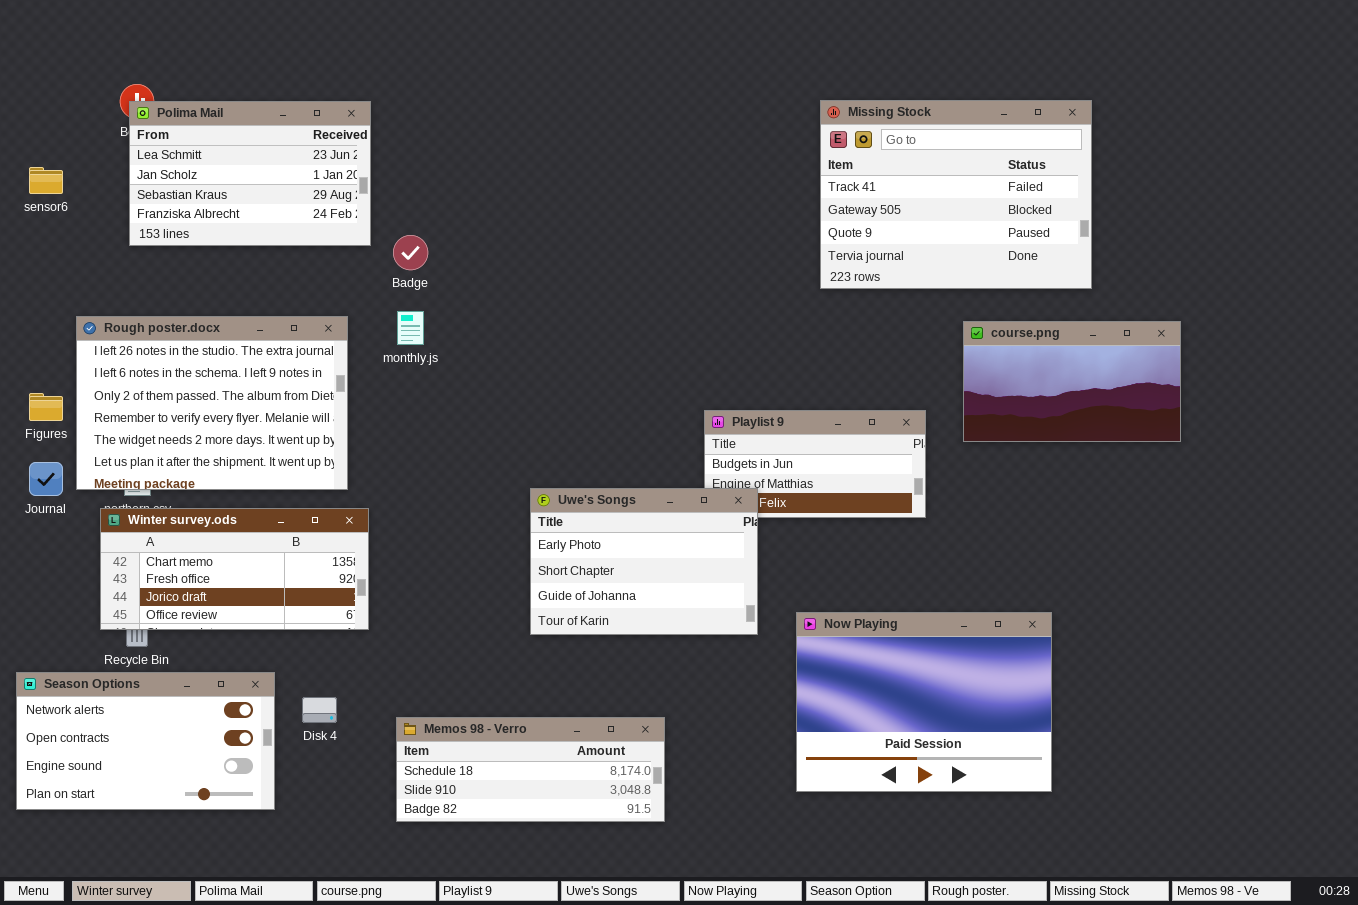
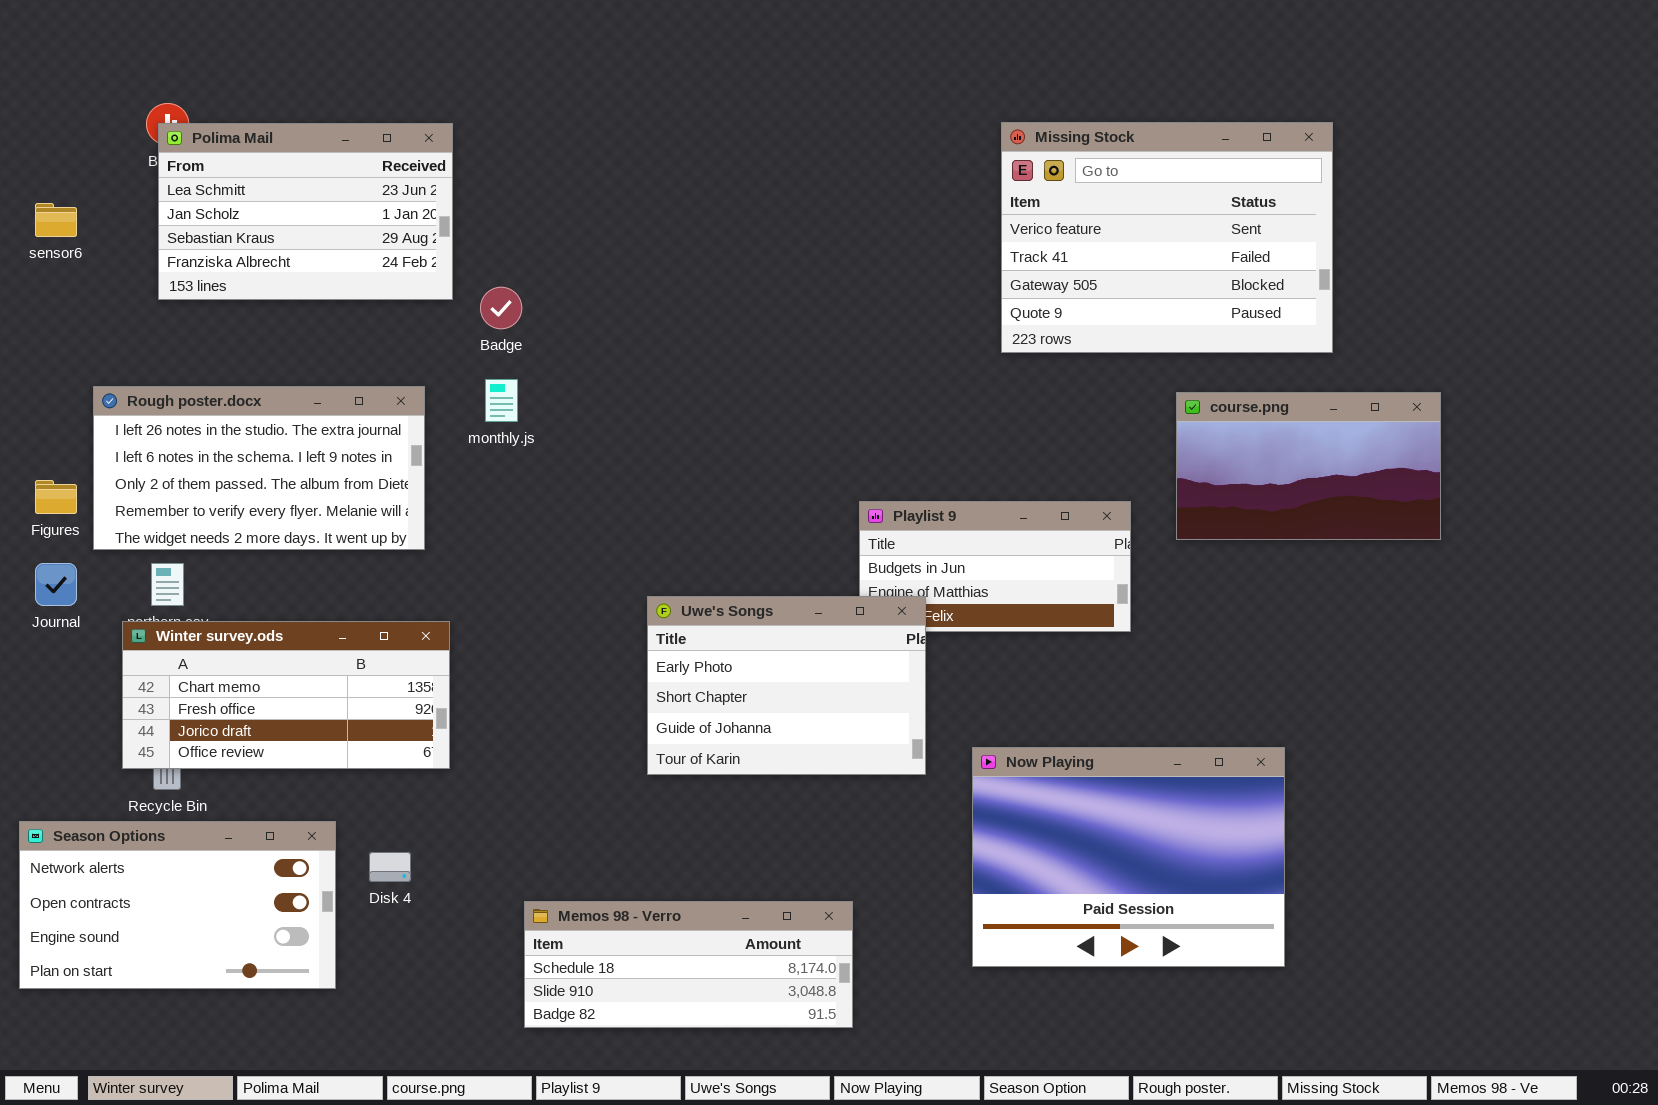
Missing Stock: [820,100,1092,289] -> [1001,122,1333,353], scrolled up 1 row
Rough poster.docx: [76,316,348,490] -> [93,386,425,550], resized
Memos 98 - Verro: [396,717,665,822] -> [524,901,853,1028], moved

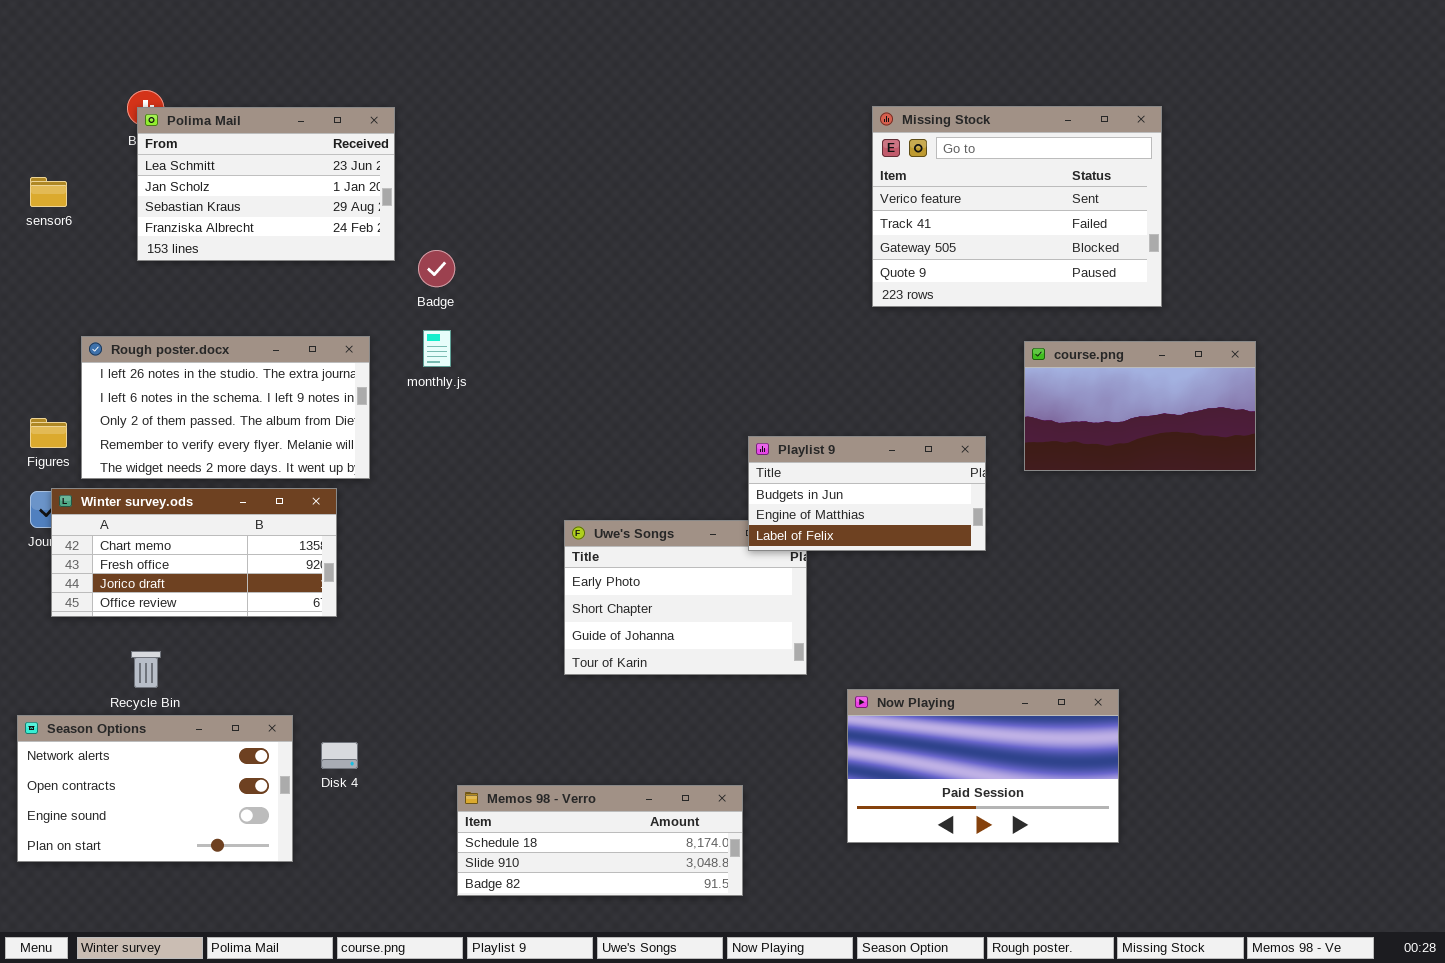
Playlist 9: [859,501,1131,632] -> [748,436,986,551], raised
Winter survey.ods: [122,621,450,769] -> [51,488,337,617], moved
Now Playing: [972,747,1285,967] -> [847,689,1119,843], resized

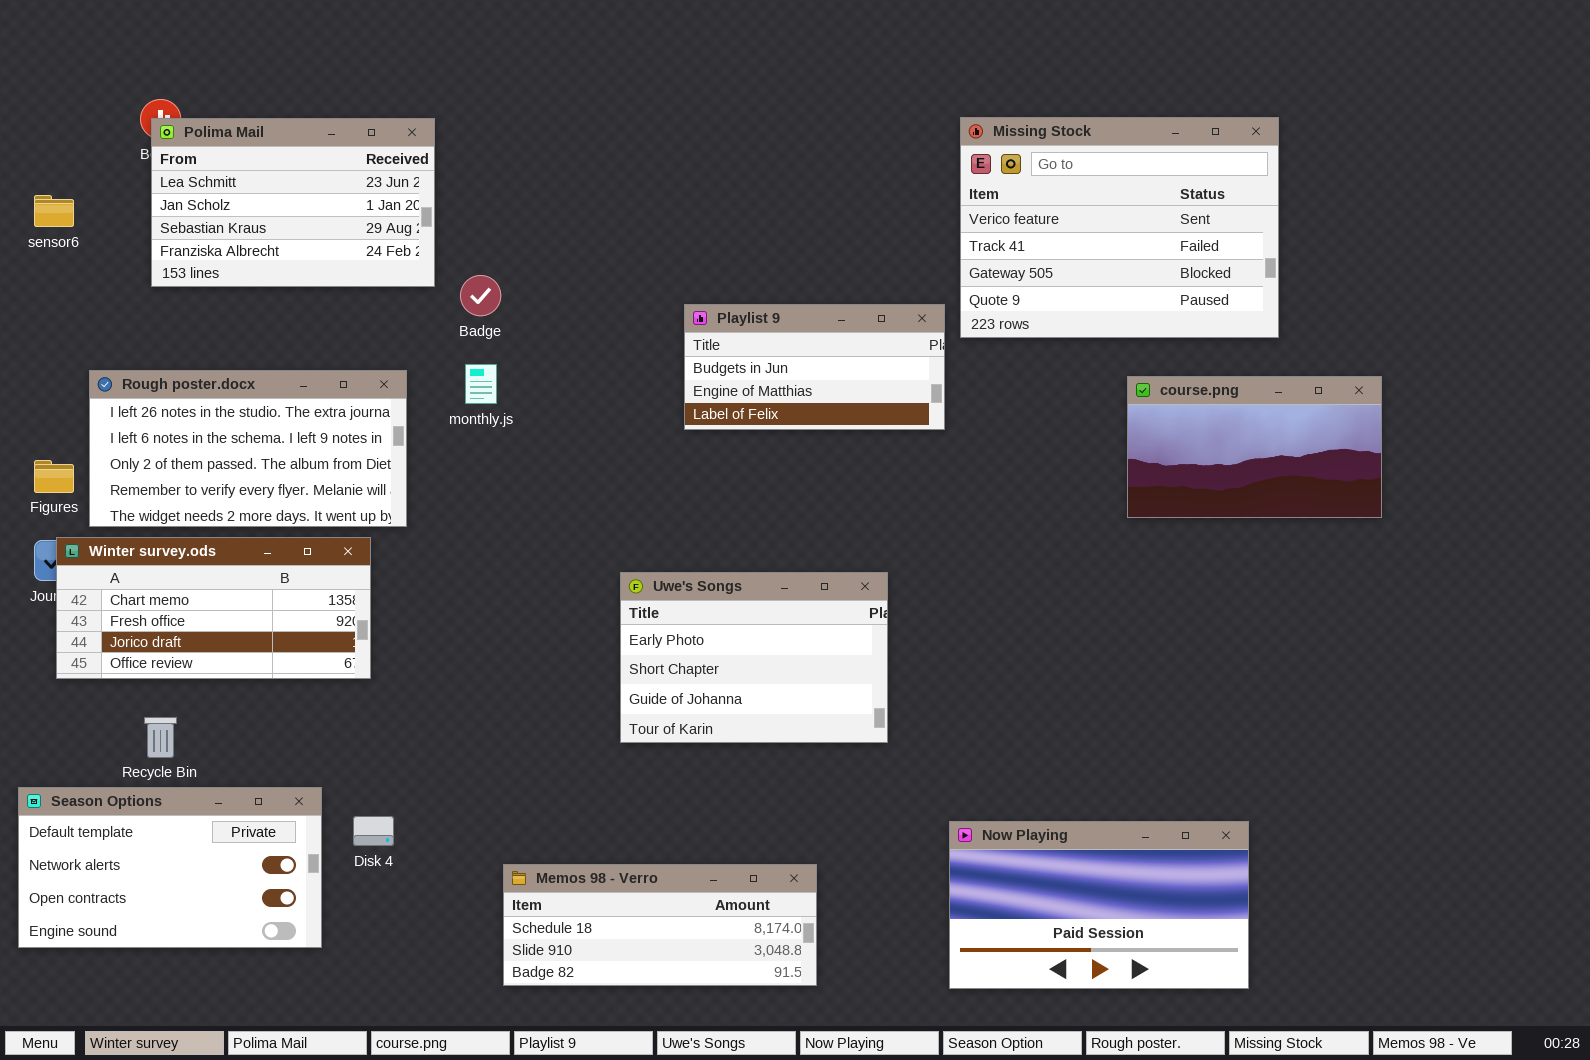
Playlist 9: [748,436,986,551] -> [684,304,945,430], moved
Now Playing: [847,689,1119,843] -> [949,821,1249,989], moved
Season Options: [17,715,293,862] -> [18,787,322,948], scrolled up 1 row

